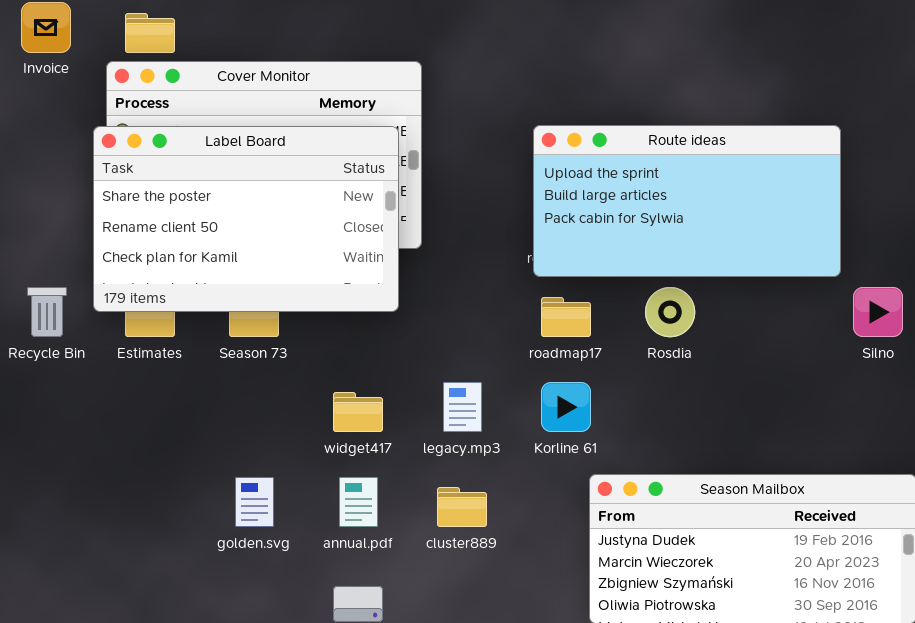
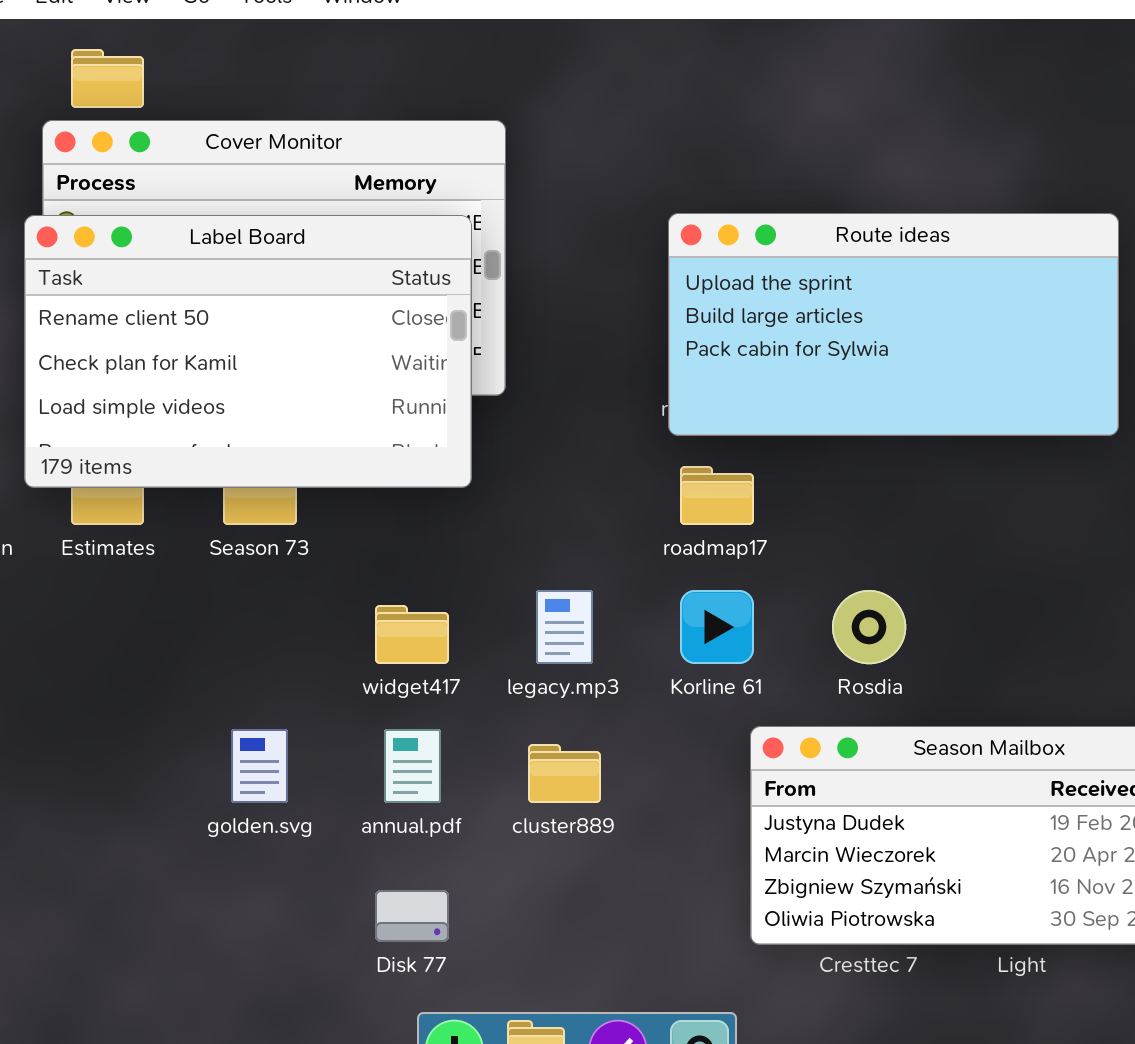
Label Board: [93,126,399,312] -> [24,215,472,488], scrolled down 1 row
Rosdia: [645,287,695,337] -> [832,590,906,664], moved

